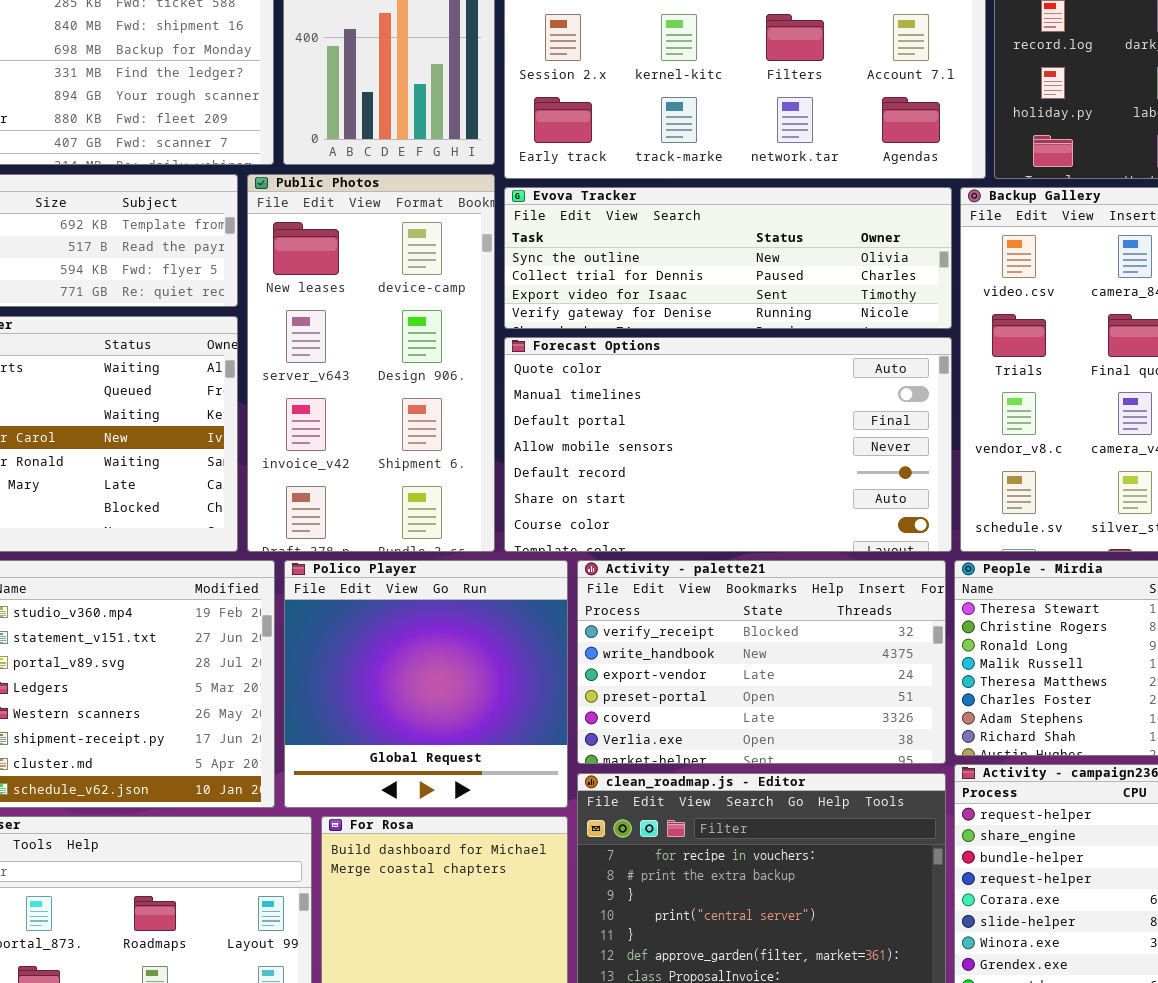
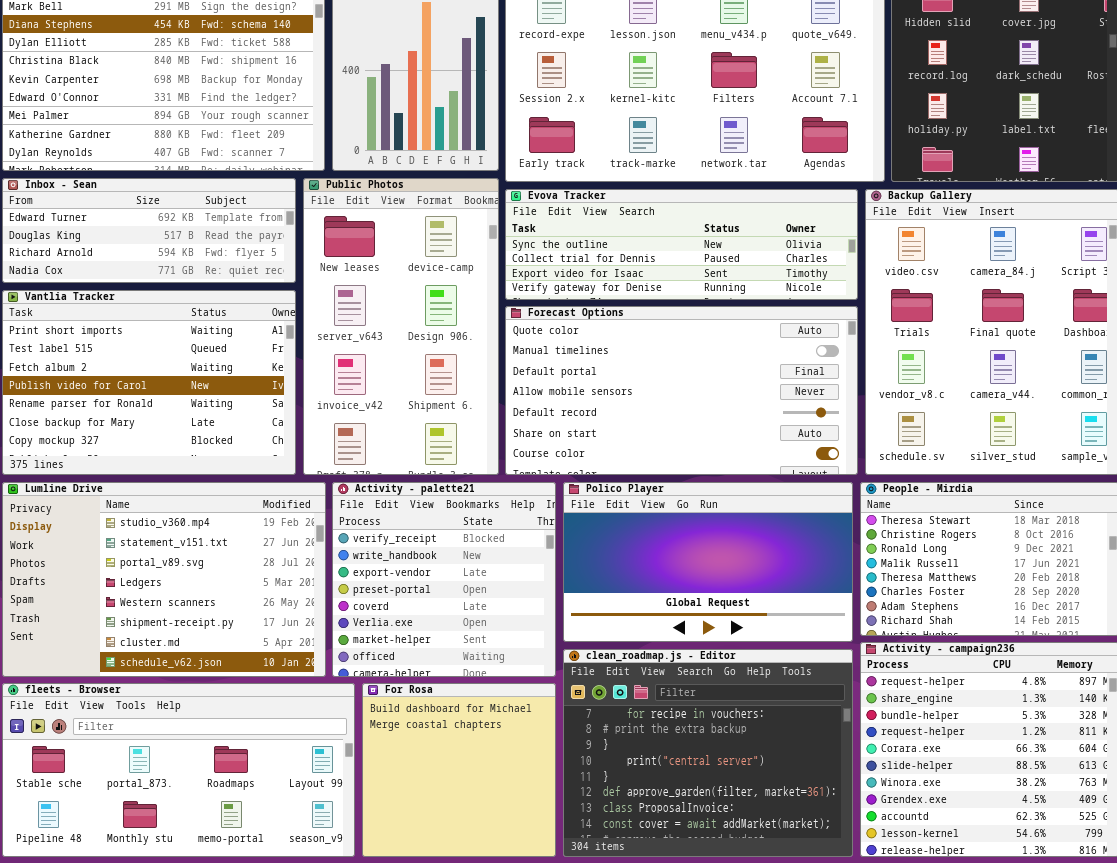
Polico Player: [284,560,568,808] -> [563,482,853,642], moved, resized
Activity - palette21: [577,560,946,764] -> [332,482,556,677], moved, resized

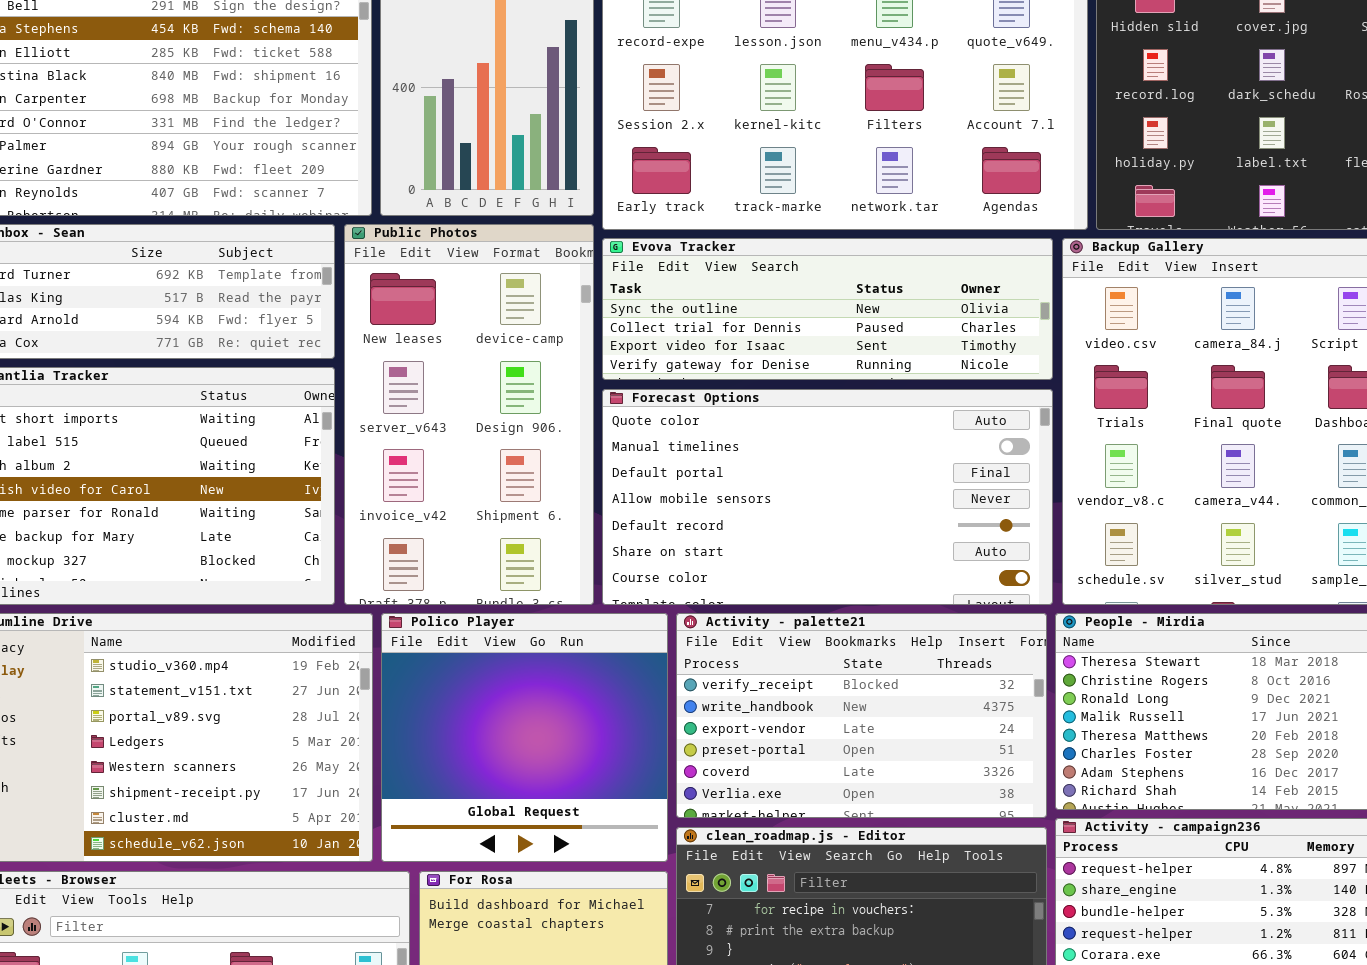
Activity - palette21: [332,482,556,677] -> [676,613,1047,818], moved, resized
Polico Player: [563,482,853,642] -> [381,613,668,862], moved, resized

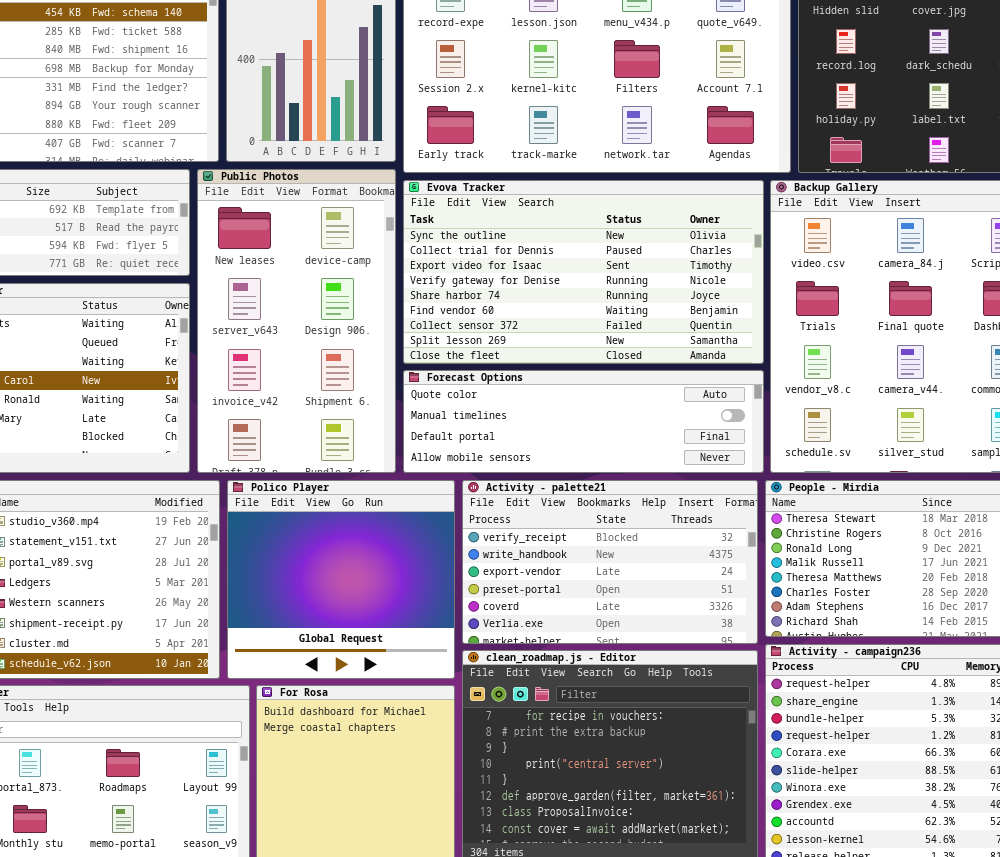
Evova Tracker: [602,238,1053,380] -> [403,180,764,364], resized
Forecast Options: [602,389,1053,605] -> [403,370,764,473], resized

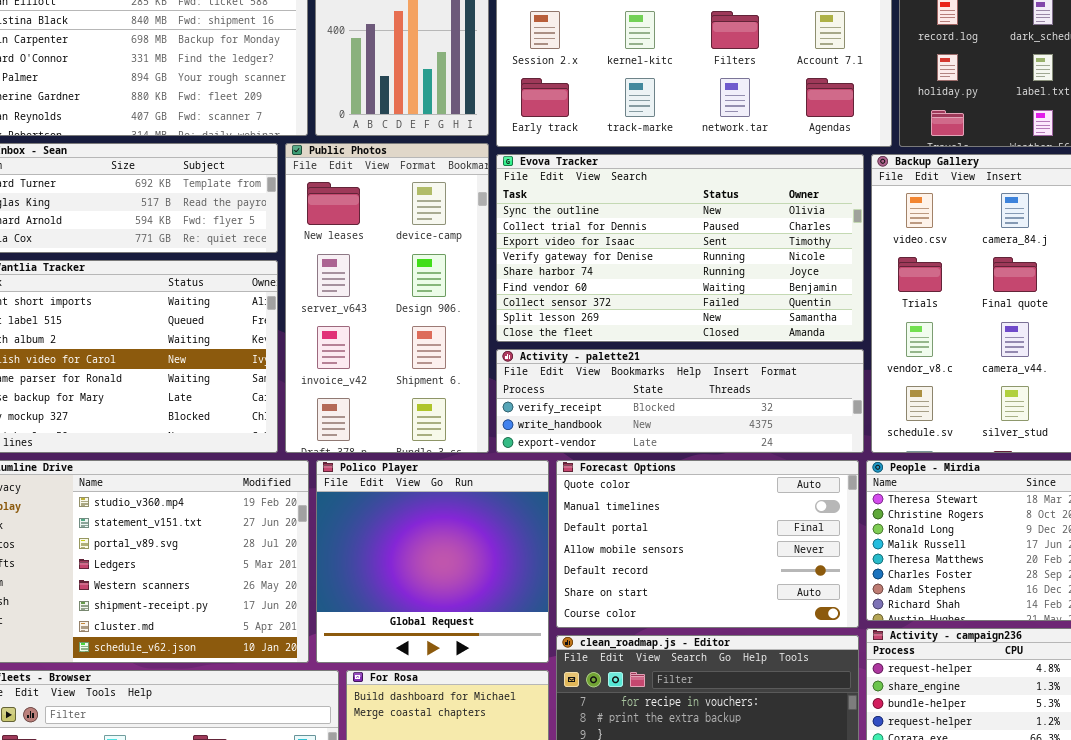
Forecast Options: [403,370,764,473] -> [556,460,859,628], moved, resized
Activity - palette21: [462,480,758,644] -> [496,349,864,453], moved, resized

